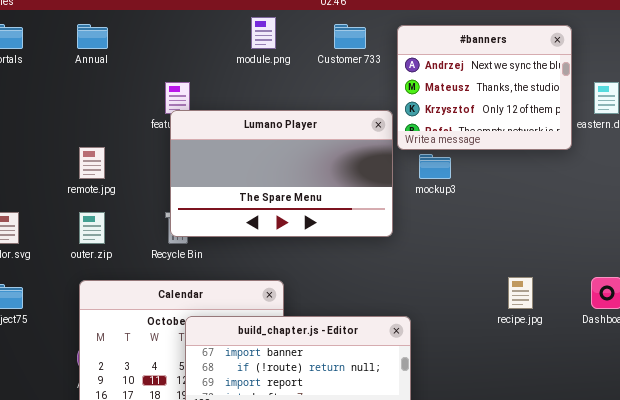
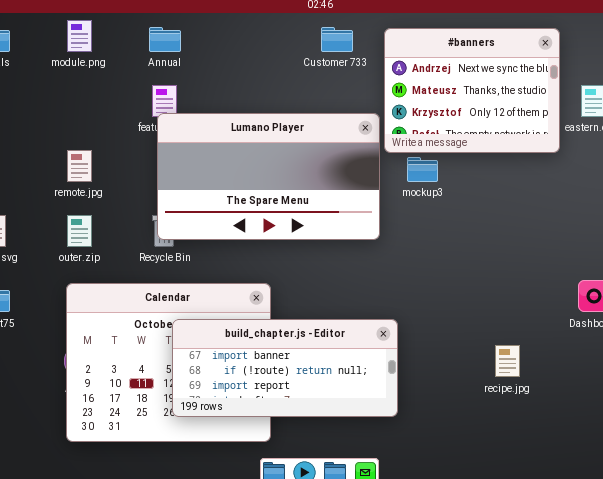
module.png: [251,17,276,49] -> [67,20,92,52], moved
Annual: [77,24,108,49] -> [149,27,181,52], moved
recipe.jpg: [508,277,533,309] -> [495,345,520,377], moved

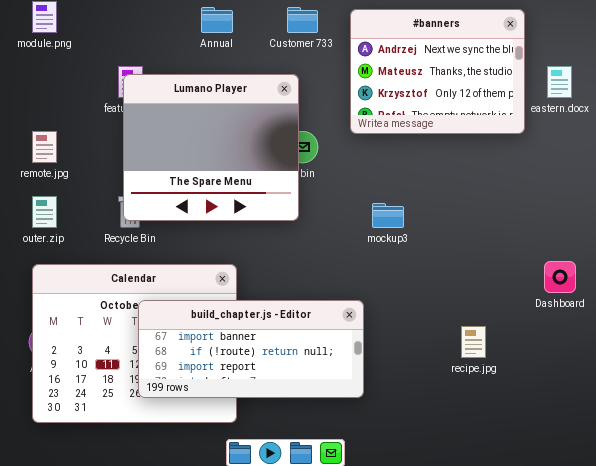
Annual: [149,27,181,52] -> [201,7,233,33], moved
Lumano Player: [157,113,380,240] -> [123,74,299,221], resized
mockup3: [407,157,438,182] -> [372,203,404,228], moved

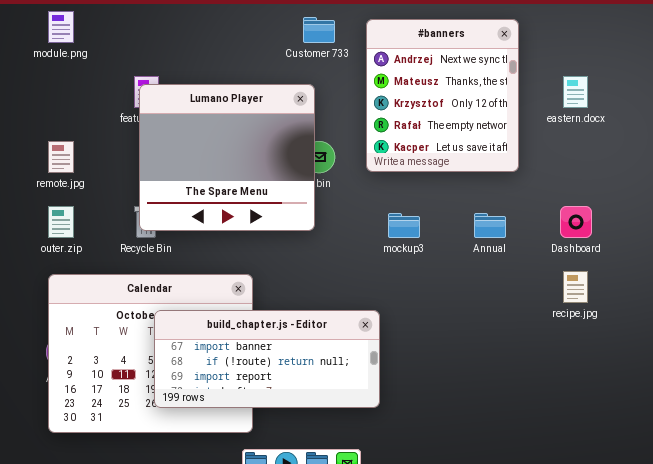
Annual: [201,7,233,33] -> [474,213,506,238], moved
#banners: [350,9,525,134] -> [366,19,519,172], resized
Dashboard: [544,261,576,293] -> [560,206,592,238], moved
recipe.jpg: [461,326,486,358] -> [563,271,588,303], moved

